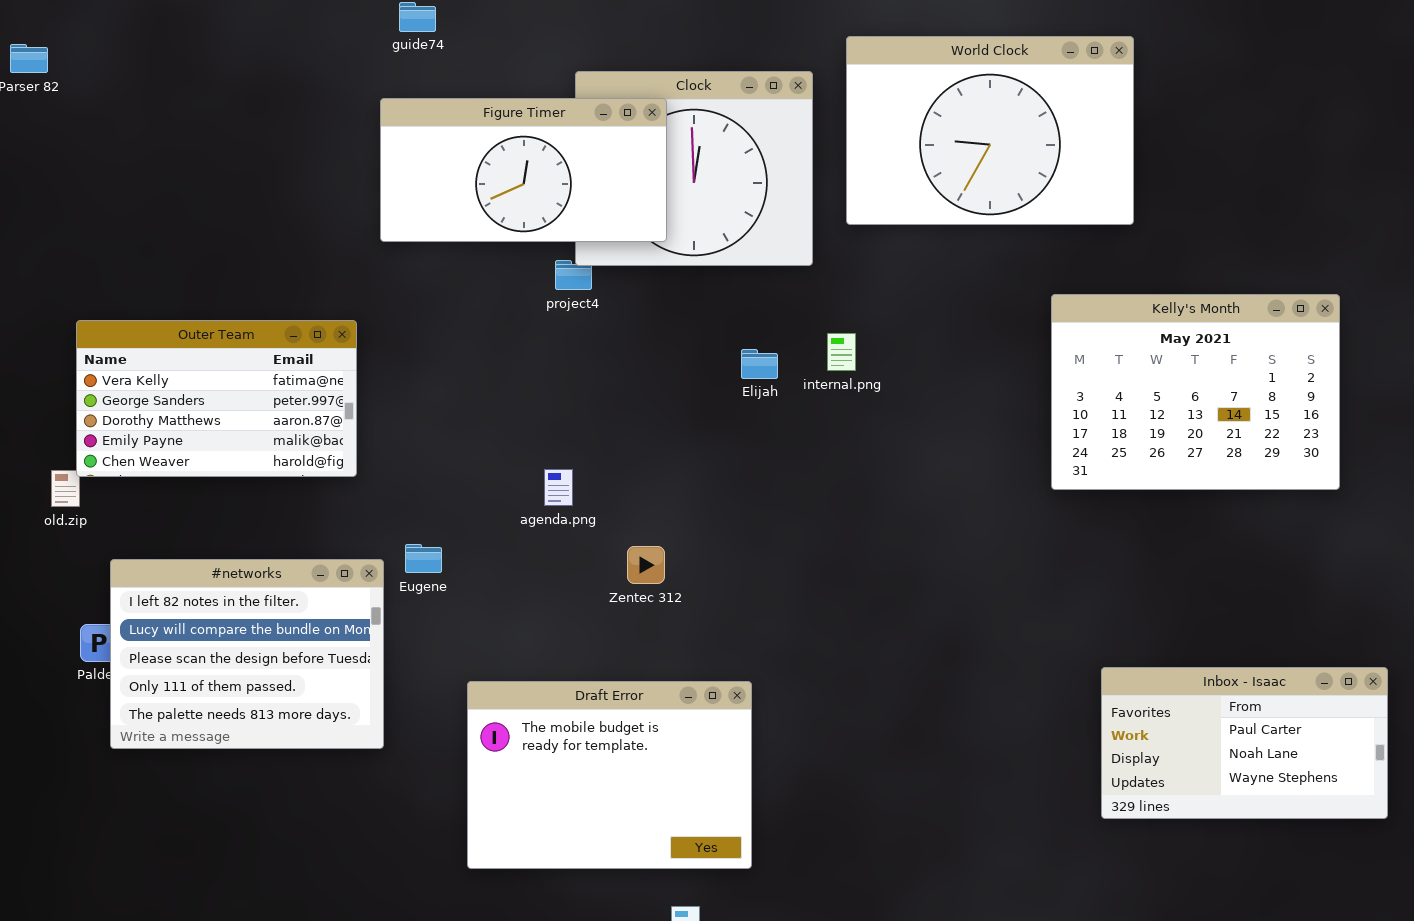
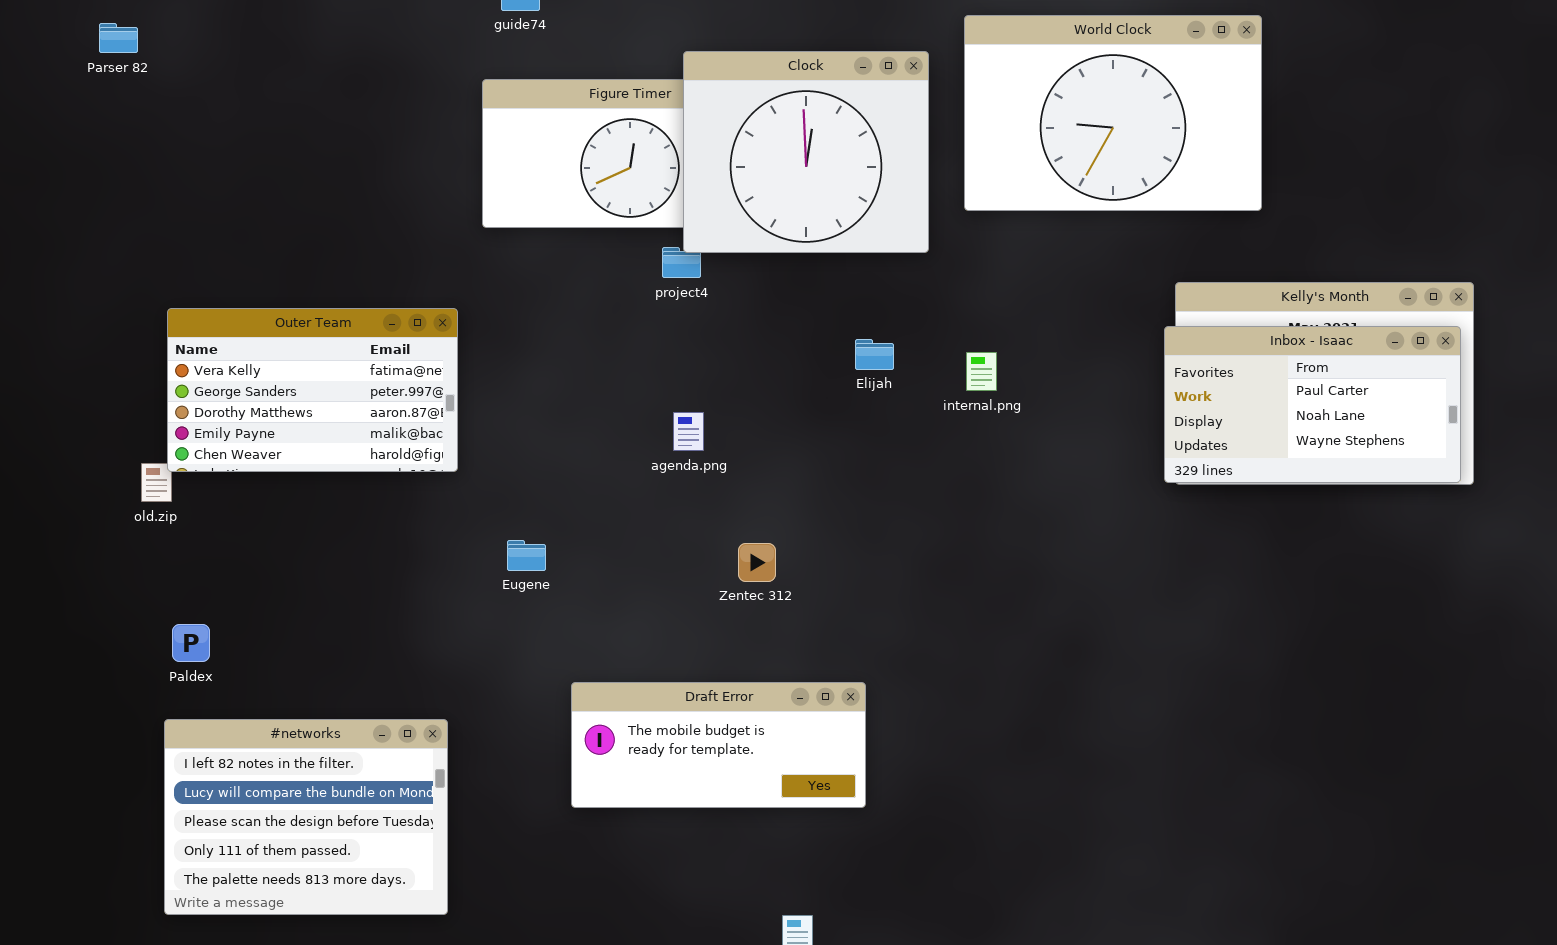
Clock: [575,71,813,266] -> [683,51,929,253], raised
internal.png: [827,333,856,371] -> [966,352,997,391], moved
agenda.png: [544,469,573,506] -> [673,412,704,451], moved
#networks: [110,559,384,749] -> [164,719,448,915], moved
Inbox - Isaac: [1101,667,1388,819] -> [1164,326,1461,483], moved
Draft Error: [467,681,752,869] -> [571,682,866,808], resized

